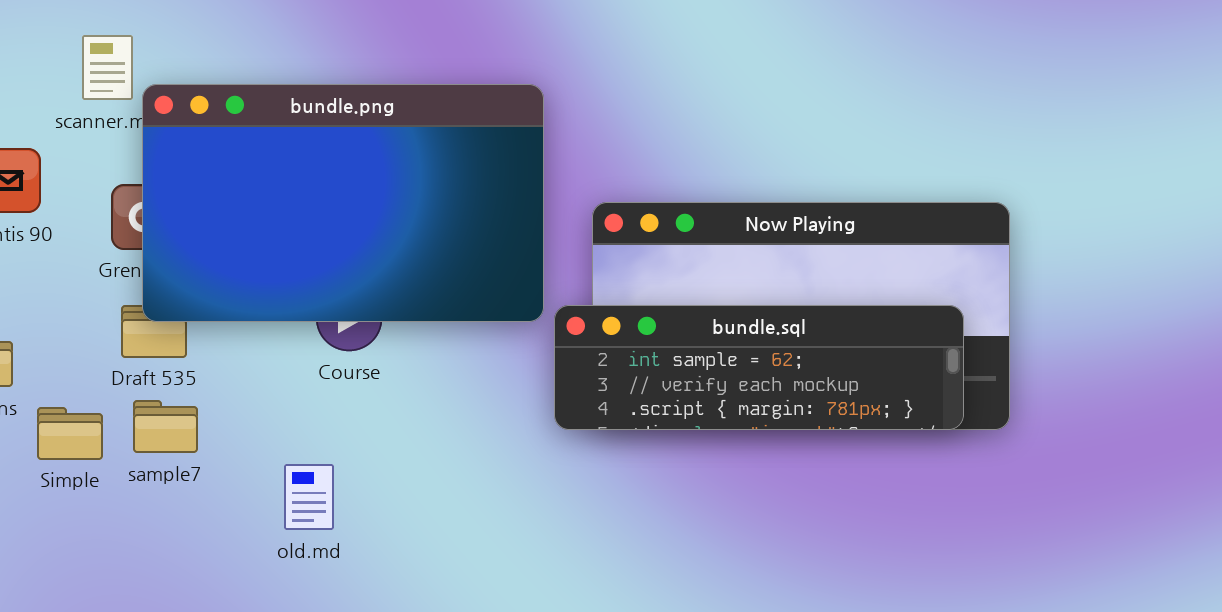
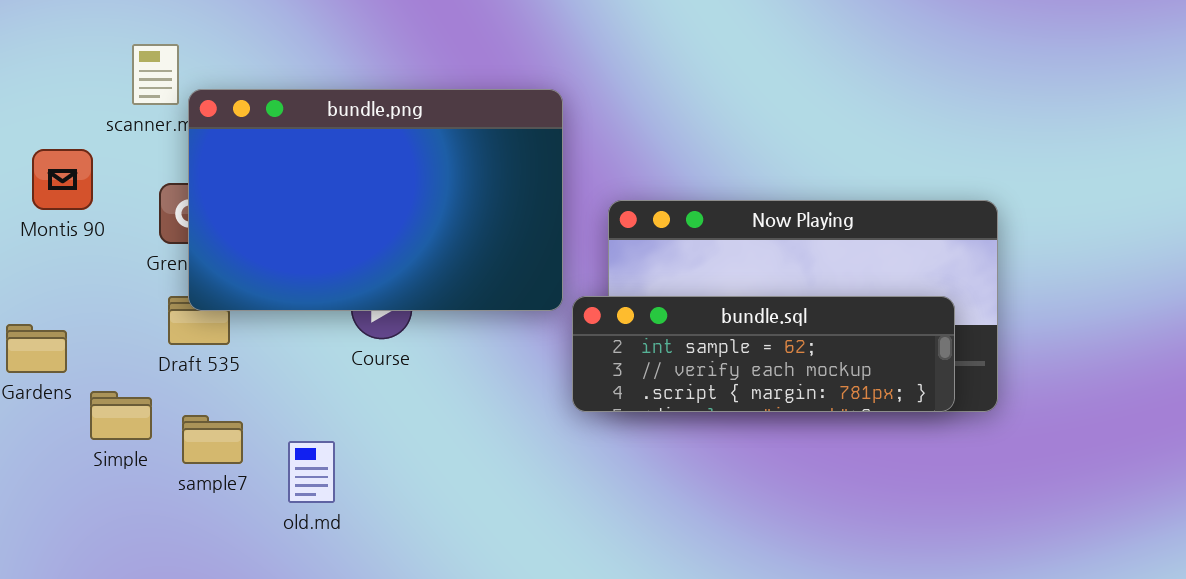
sample7: [133,400,198,453] -> [182,415,243,464], moved
old.md: [284,464,334,530] -> [288,441,335,503], moved

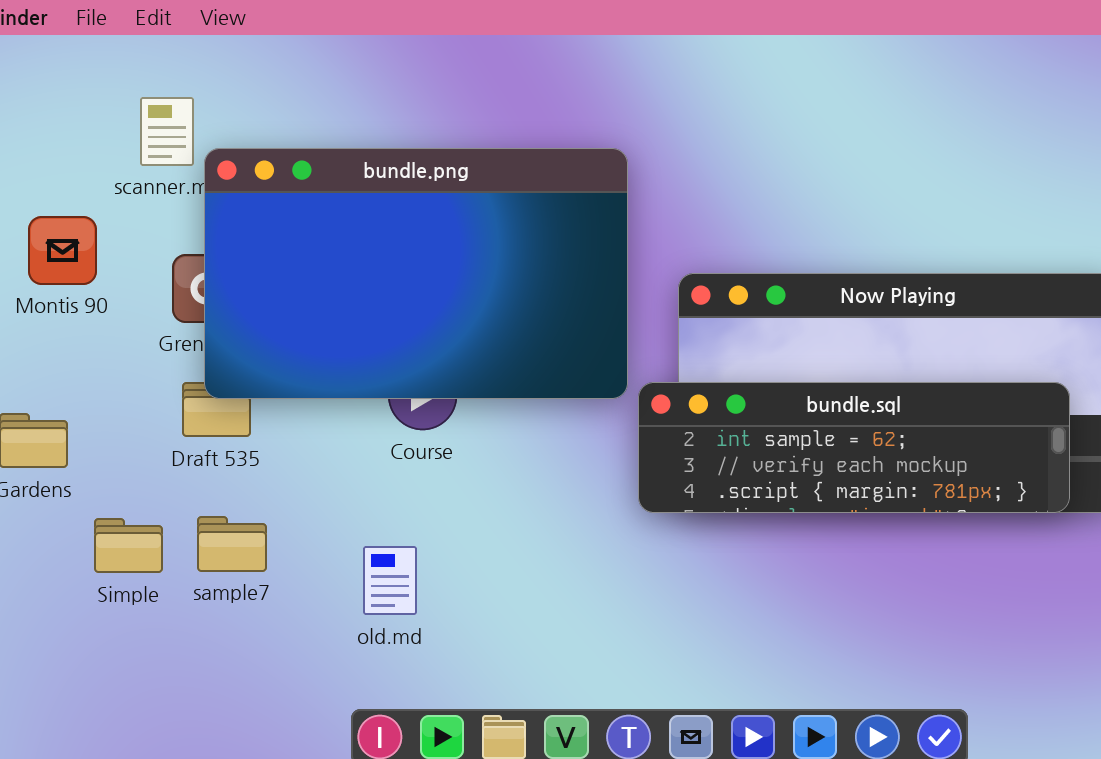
Simple: [90,391,152,440] -> [94,518,163,573], moved
old.md: [288,441,335,503] -> [363,546,417,615], moved

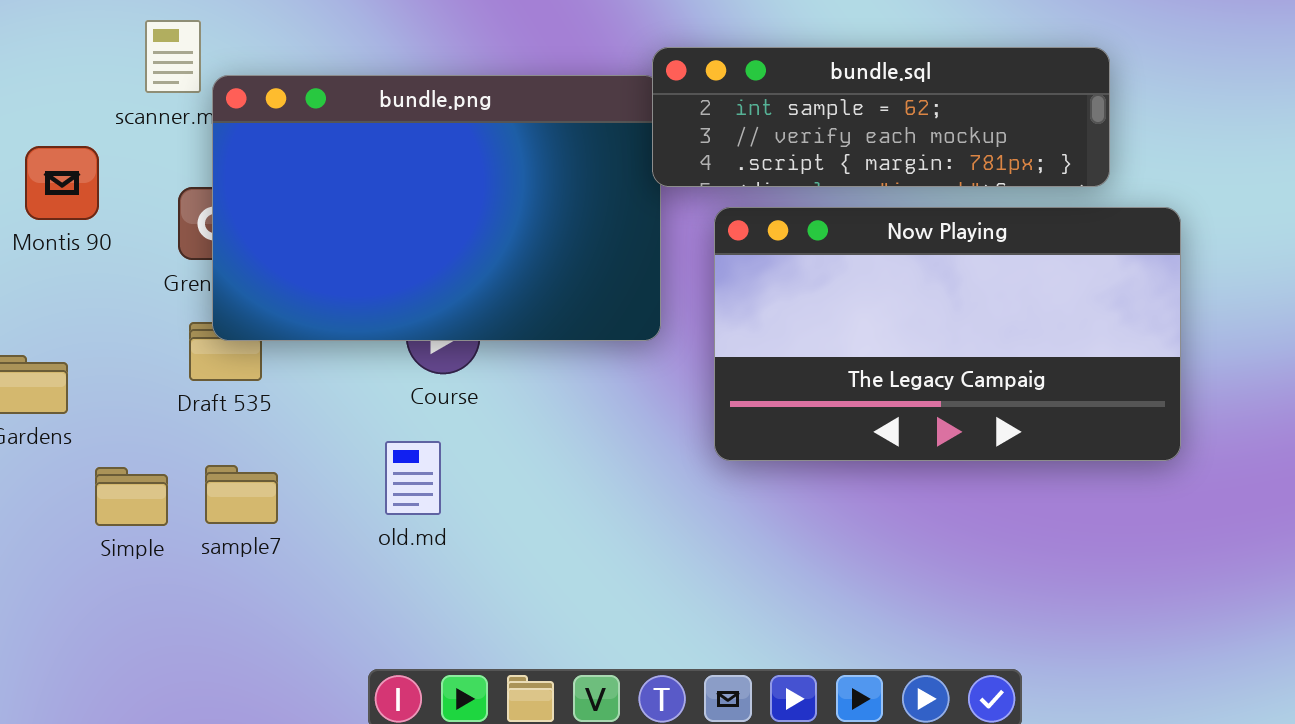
bundle.sql: [638,382,1070,513] -> [652,47,1110,187], moved
old.md: [363,546,417,615] -> [385,441,441,515], moved

